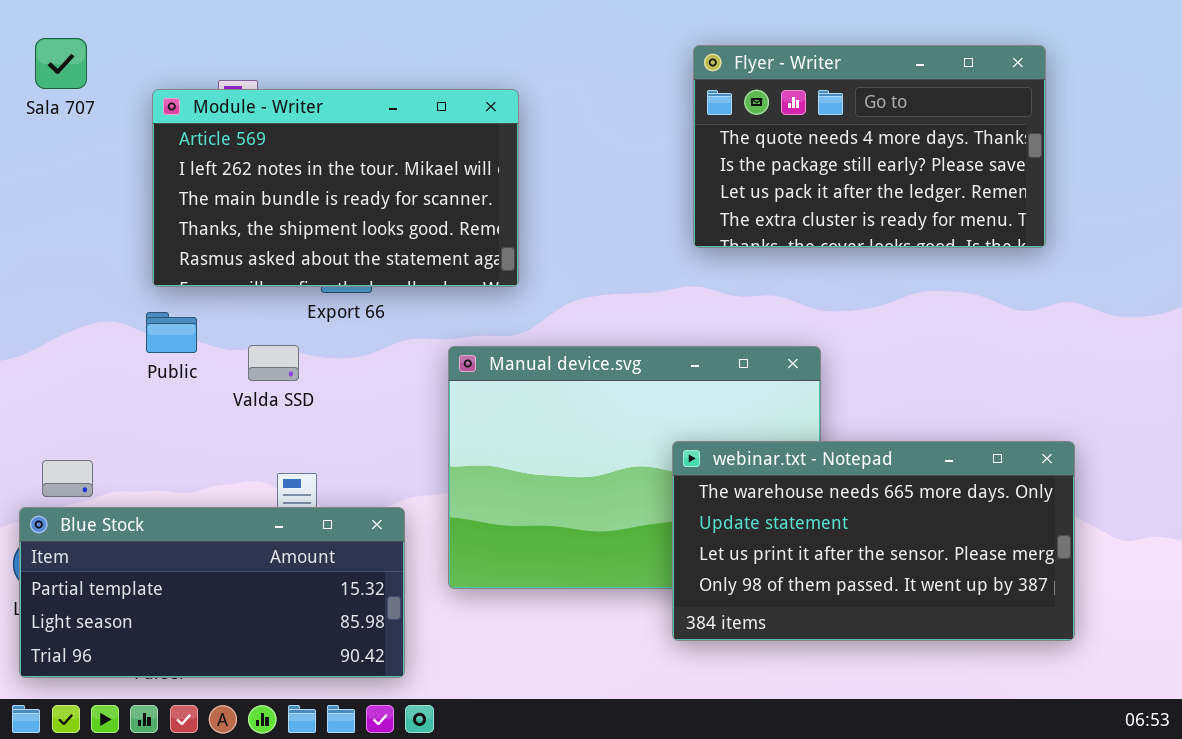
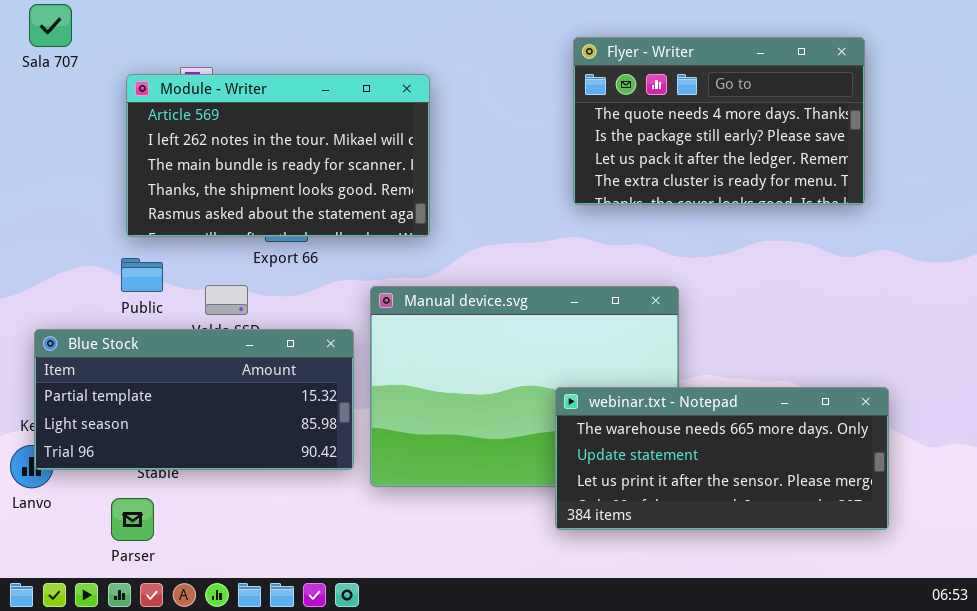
Sala 707: [35,38,87,89] -> [29,4,72,47], moved
webinar.txt - Notepad: [672,441,1075,641] -> [555,387,889,530], resized
Blue Stock: [19,507,405,678] -> [34,329,354,470], moved

